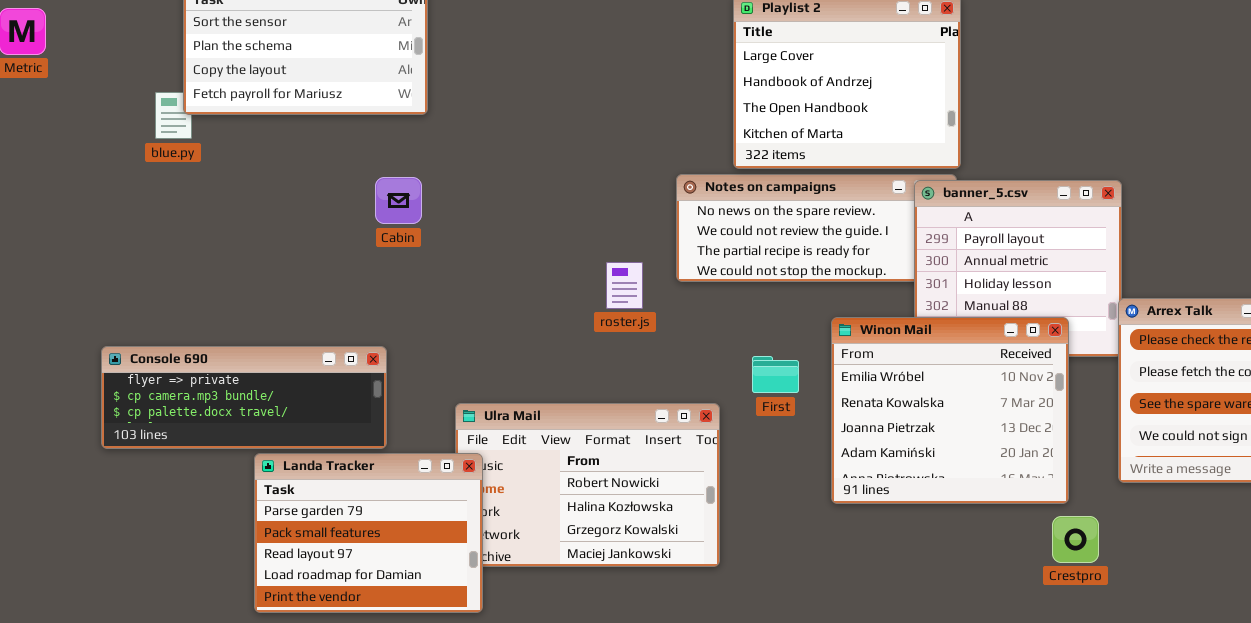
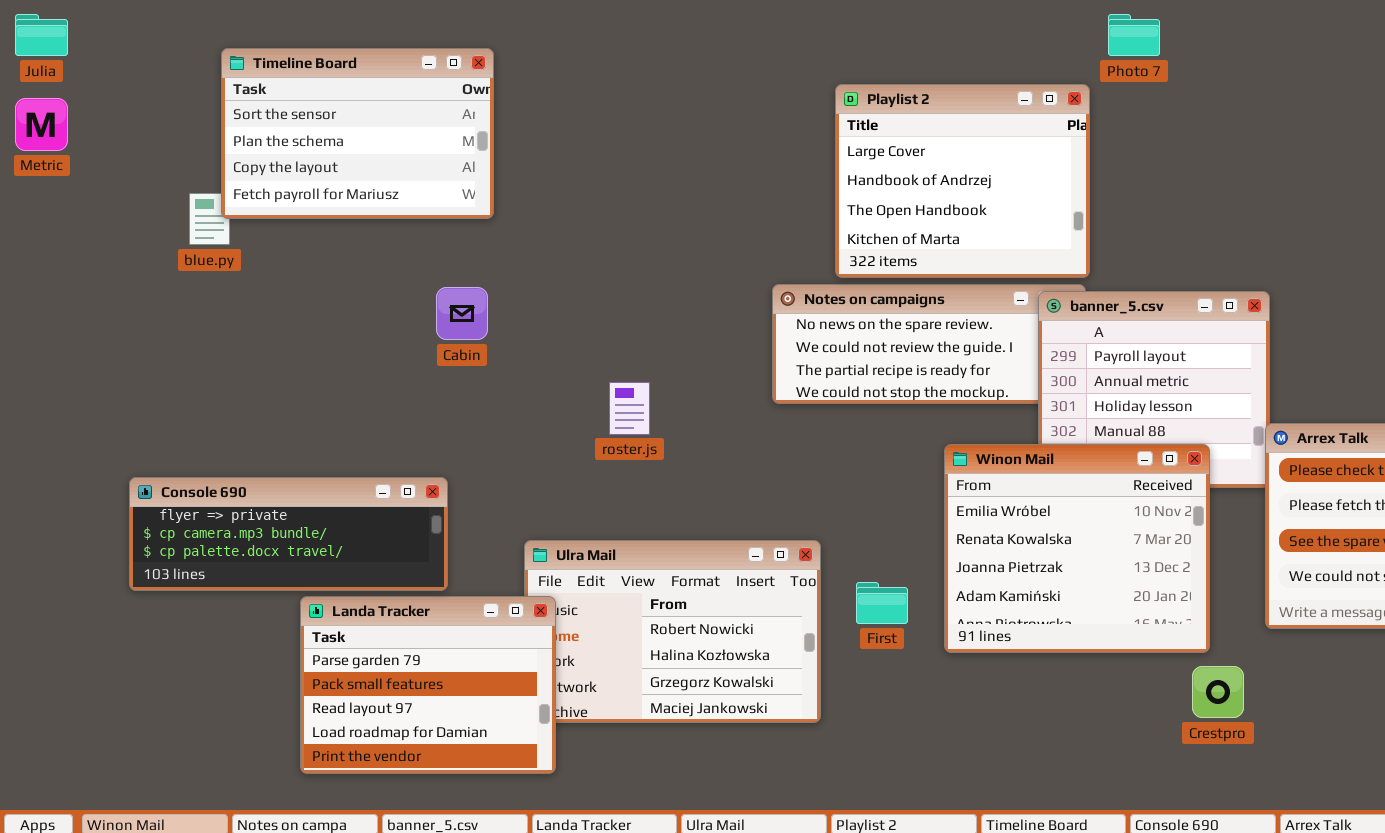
roster.js: [606,262,643,309] -> [609,382,650,435], moved
First: [752,356,799,393] -> [856,582,908,624], moved

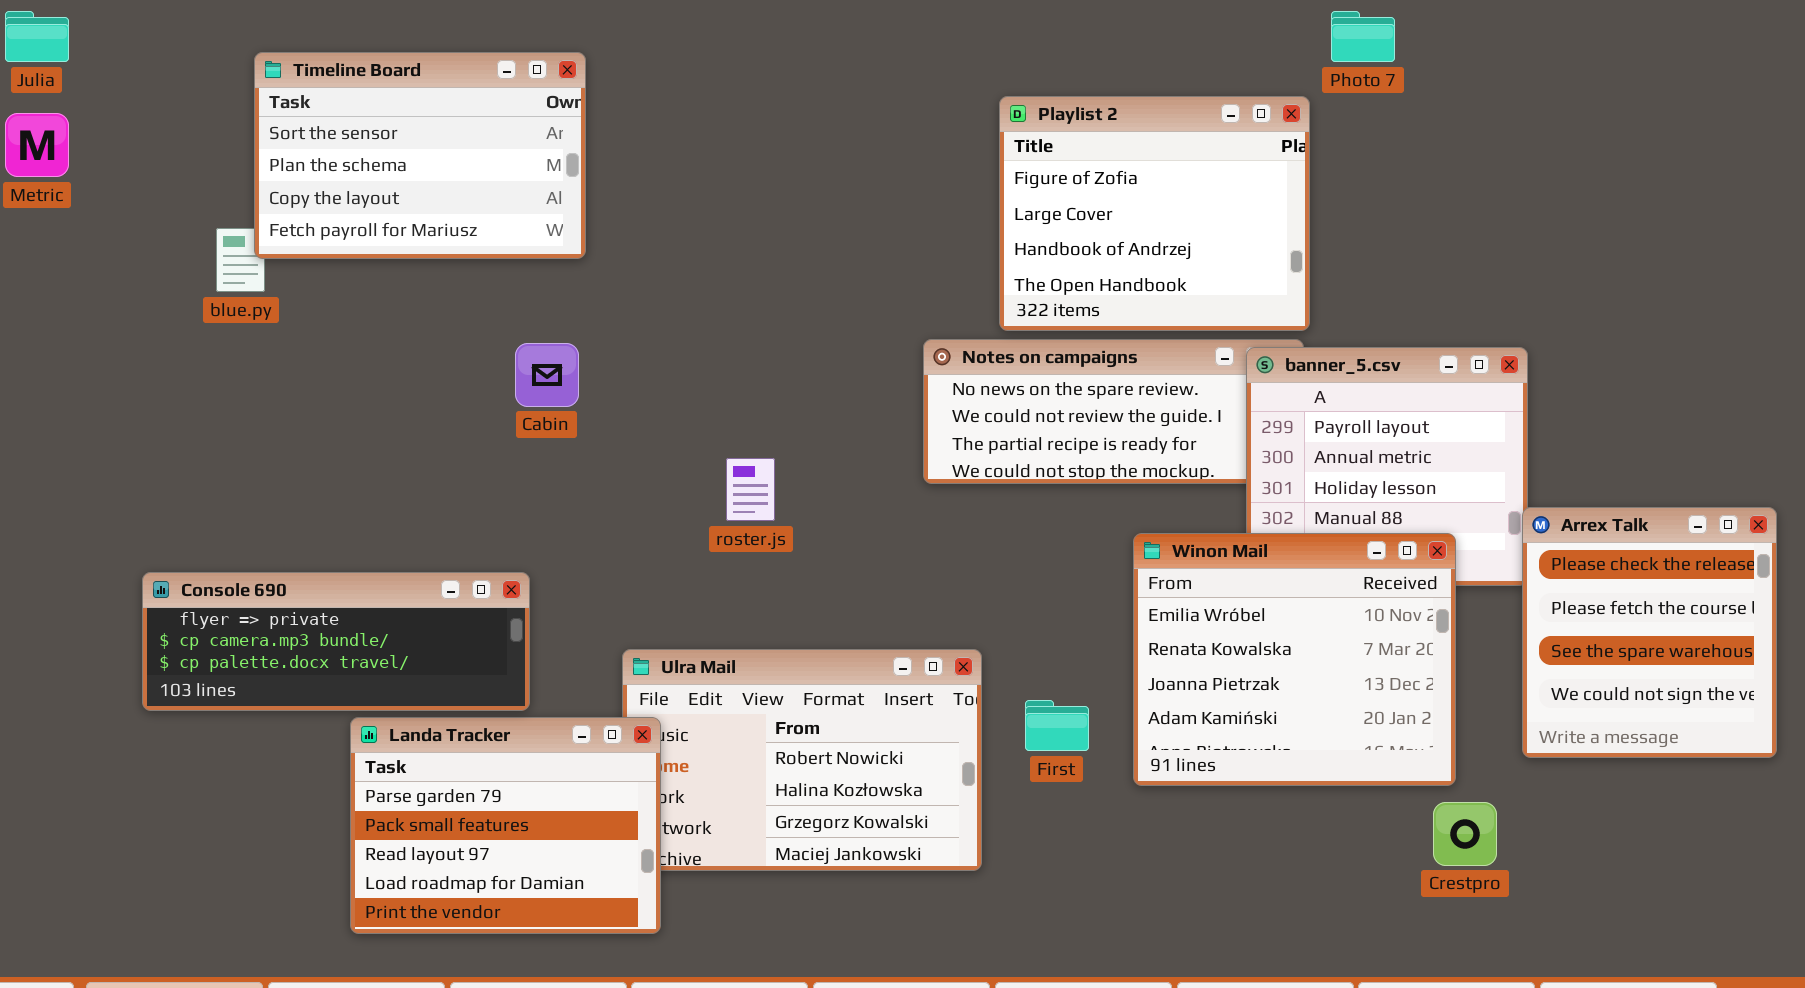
Playlist 2: [835,84,1090,278] -> [999,96,1310,331], scrolled up 1 row

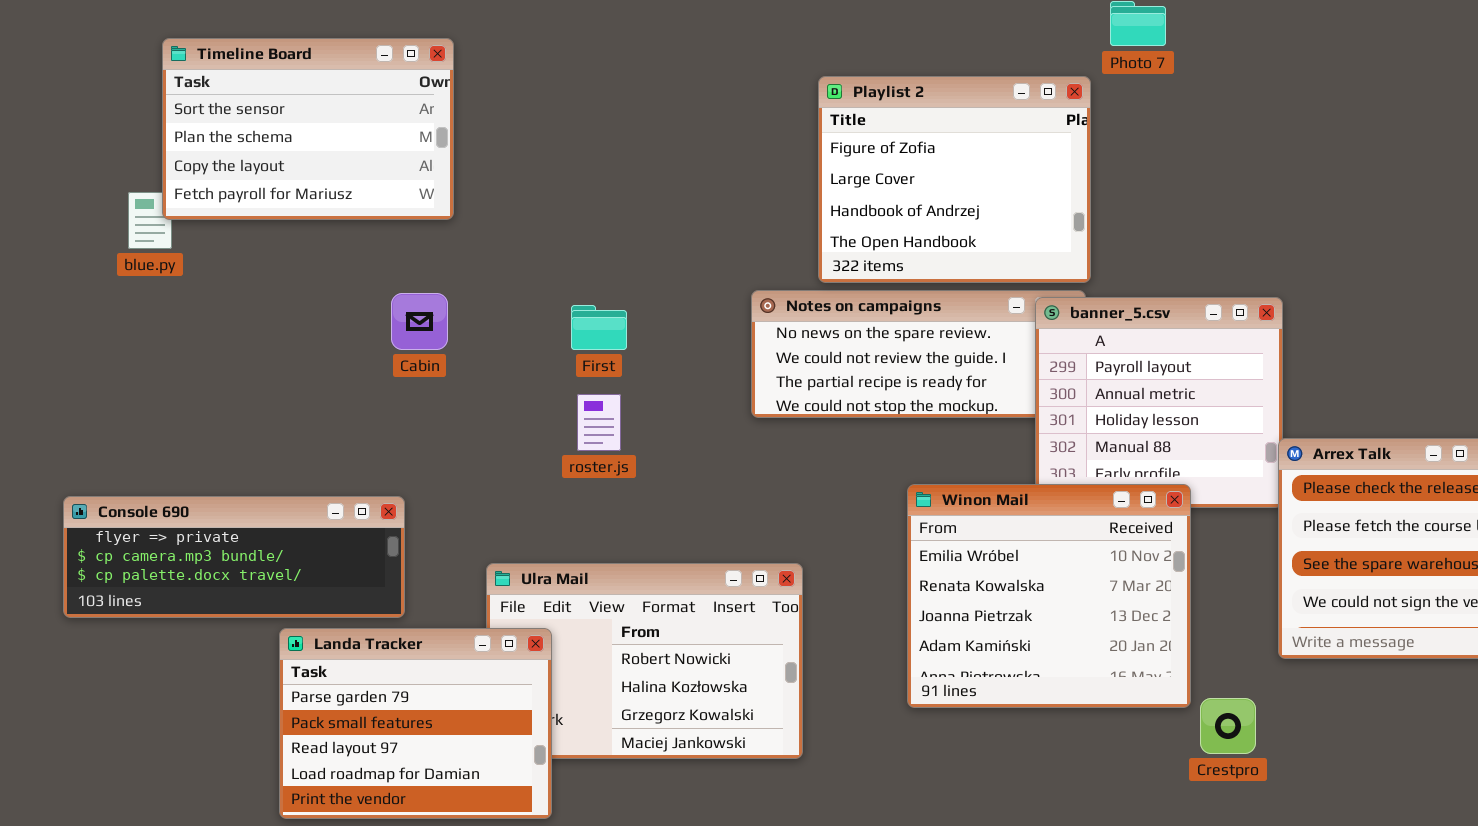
Winon Mail: [1133,533,1456,786] -> [907,484,1191,708], moved
First: [1025,700,1089,751] -> [571,305,627,350], moved
Landa Tracker: [350,717,661,934] -> [279,628,552,819], moved

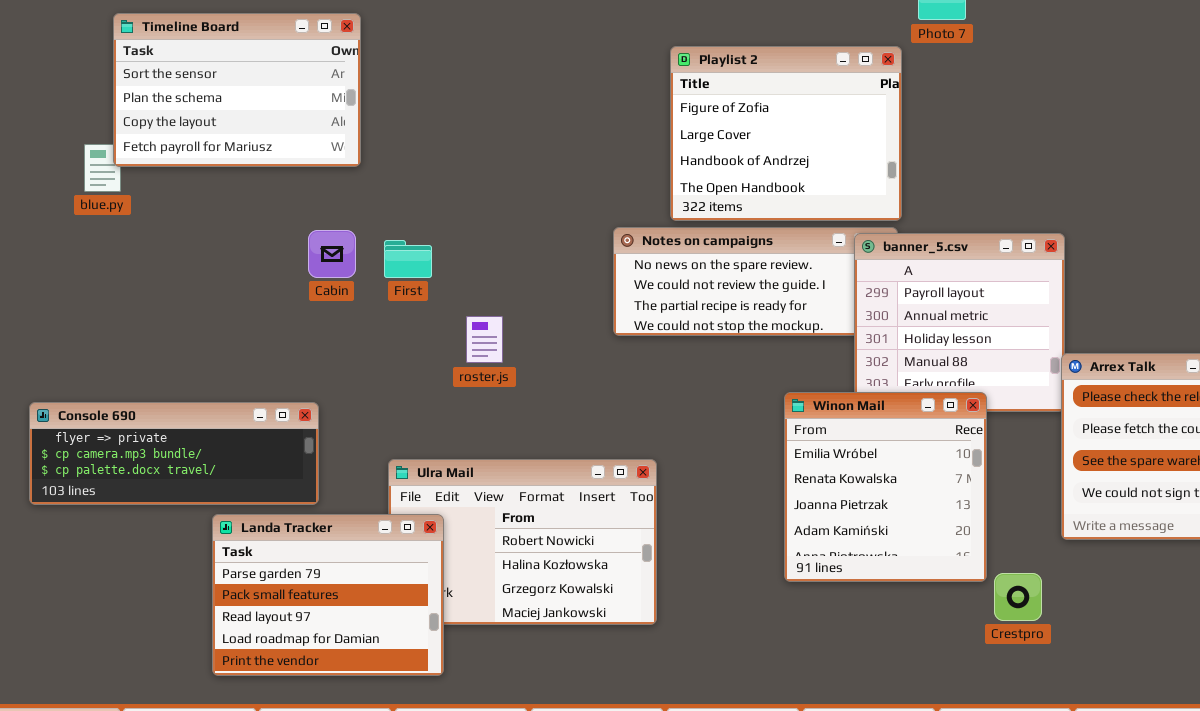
First: [571,305,627,350] -> [384,240,432,278], moved
Winon Mail: [907,484,1191,708] -> [784,392,987,582], resized

